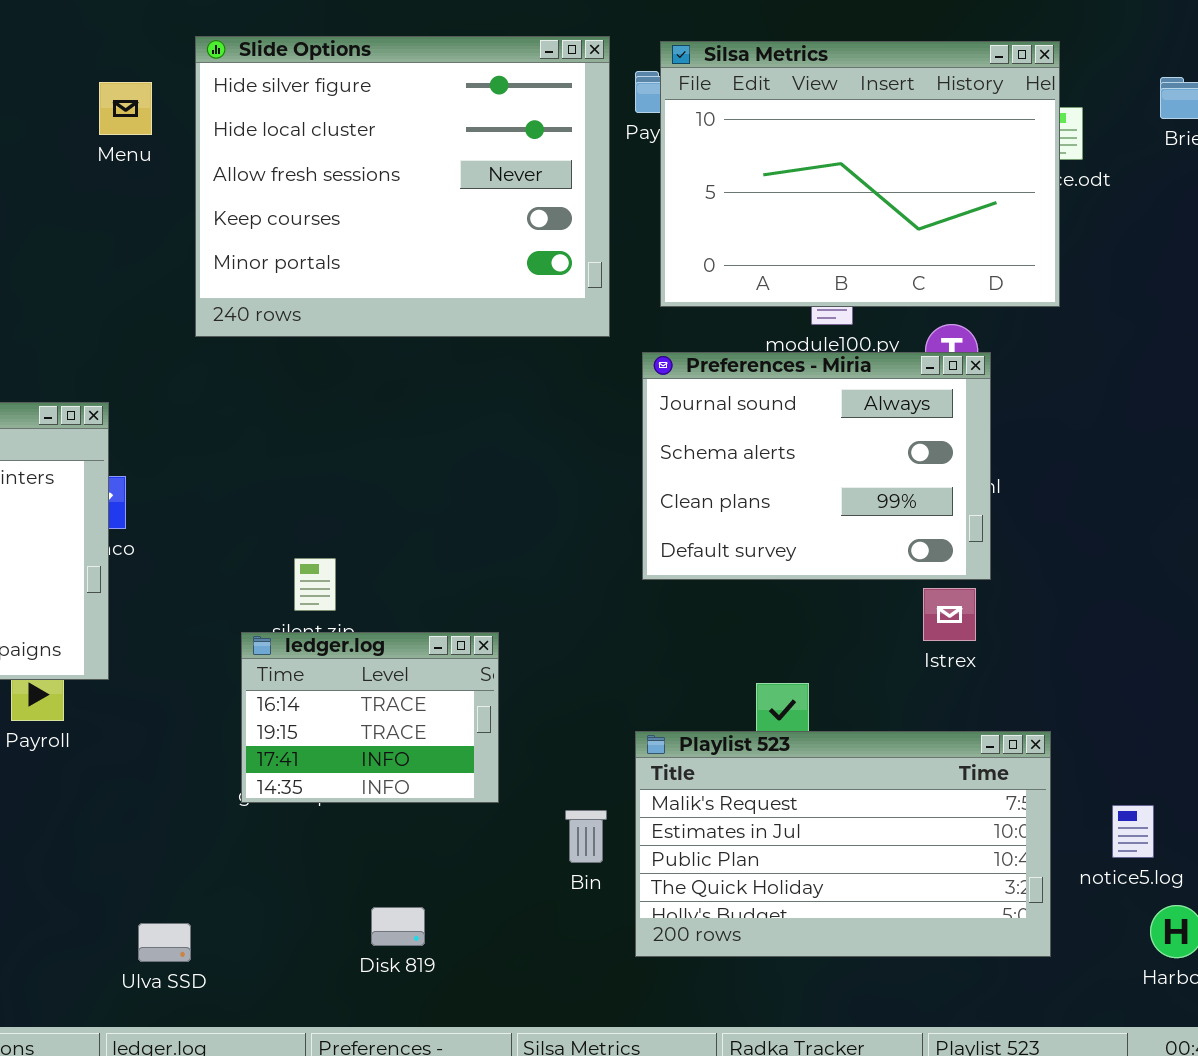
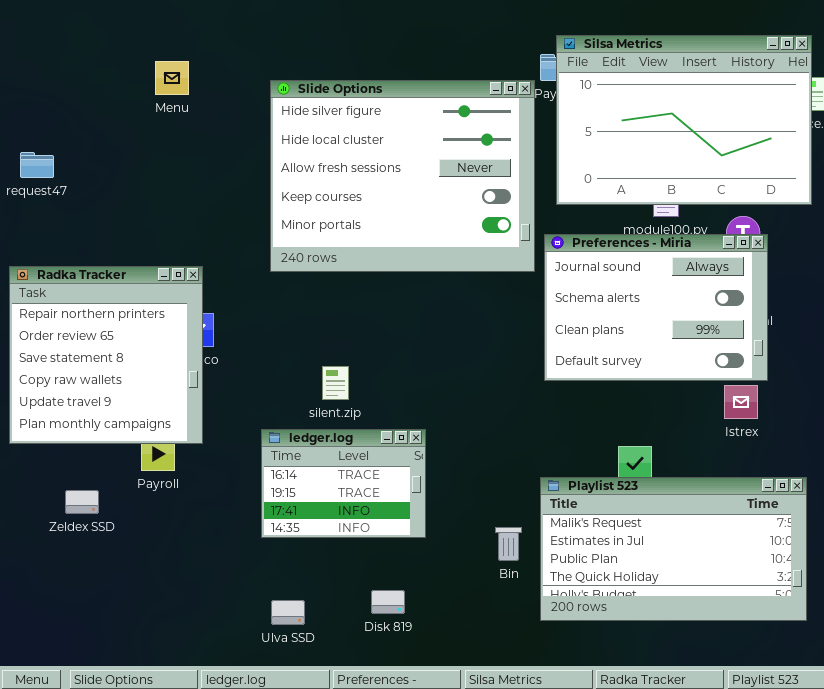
Slide Options: [195,36,610,337] -> [270,80,535,272], moved
Menu: [99,82,152,135] -> [155,61,189,95], moved
ledger.log: [241,632,499,803] -> [261,429,426,538], moved
Ulva SSD: [138,923,191,962] -> [271,600,305,625], moved

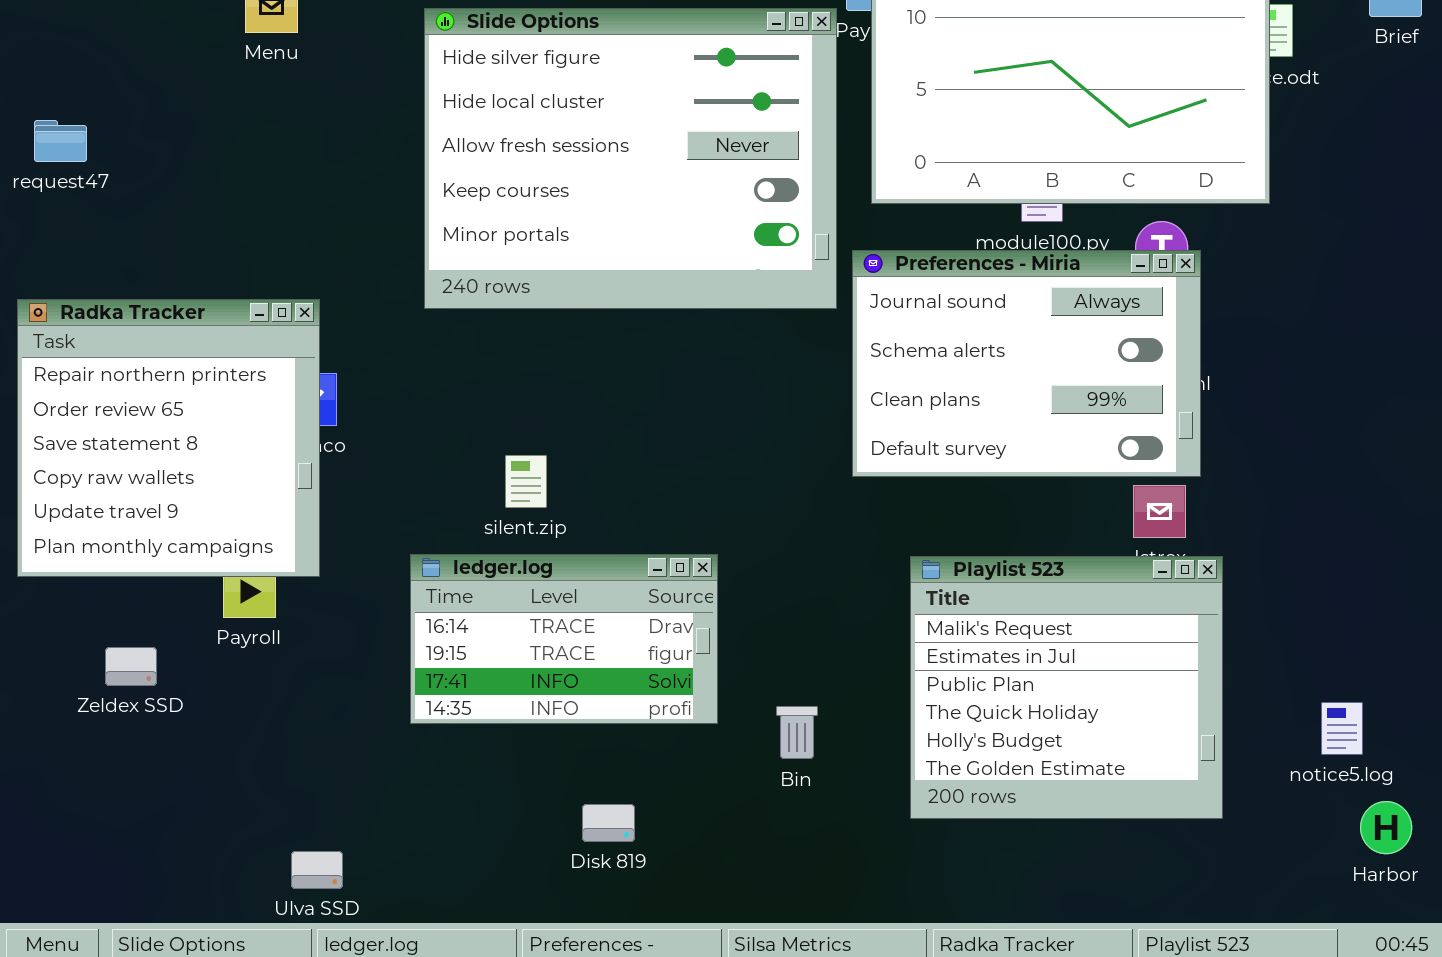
ledger.log: [261,429,426,538] -> [410,554,718,724], resized
Playlist 523: [540,477,807,621] -> [910,556,1223,819], moved, resized
Ulva SSD: [271,600,305,625] -> [291,851,343,889], moved

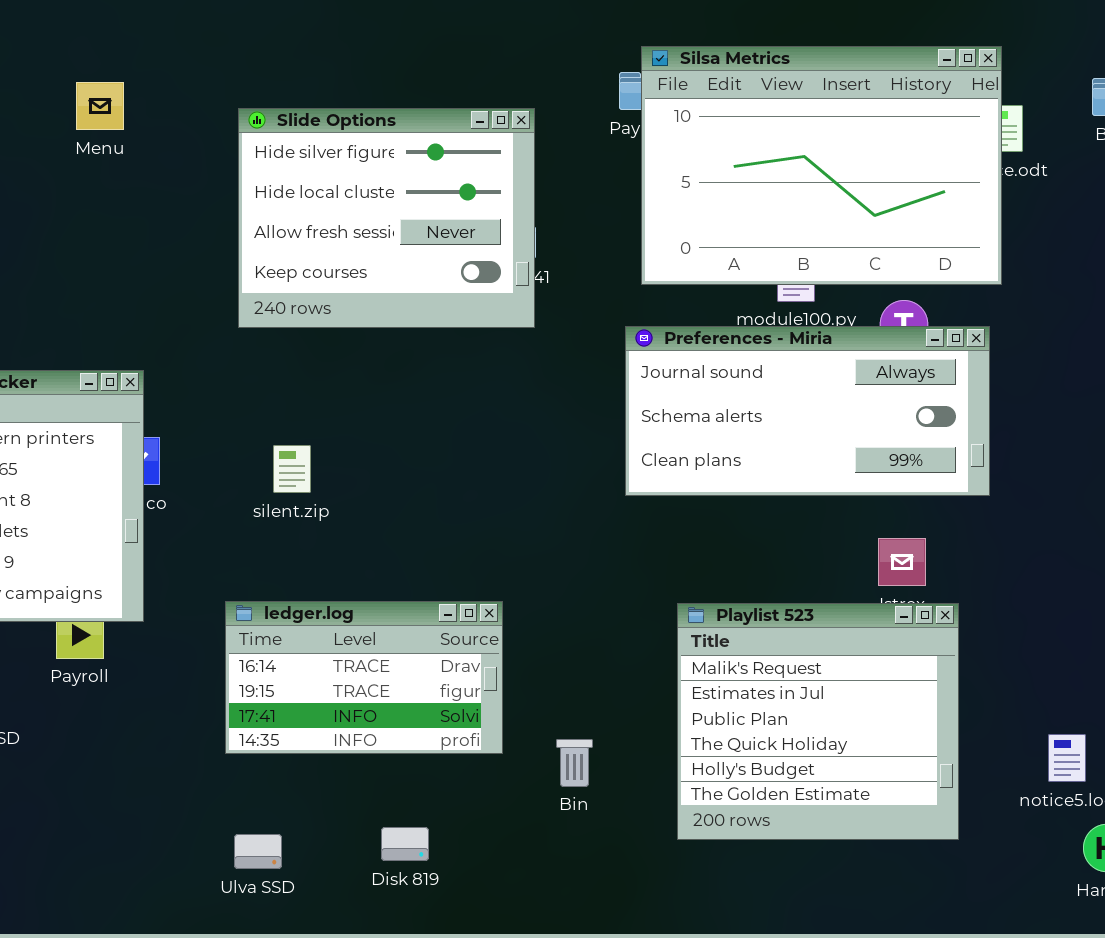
Slide Options: [424,8,837,309] -> [238,108,535,328], resized
Preferences - Miria: [852,250,1201,477] -> [625,326,990,496], resized
silent.zip: [505,455,547,508] -> [273,445,311,493], moved
Ulva SSD: [291,851,343,889] -> [234,834,282,869], moved

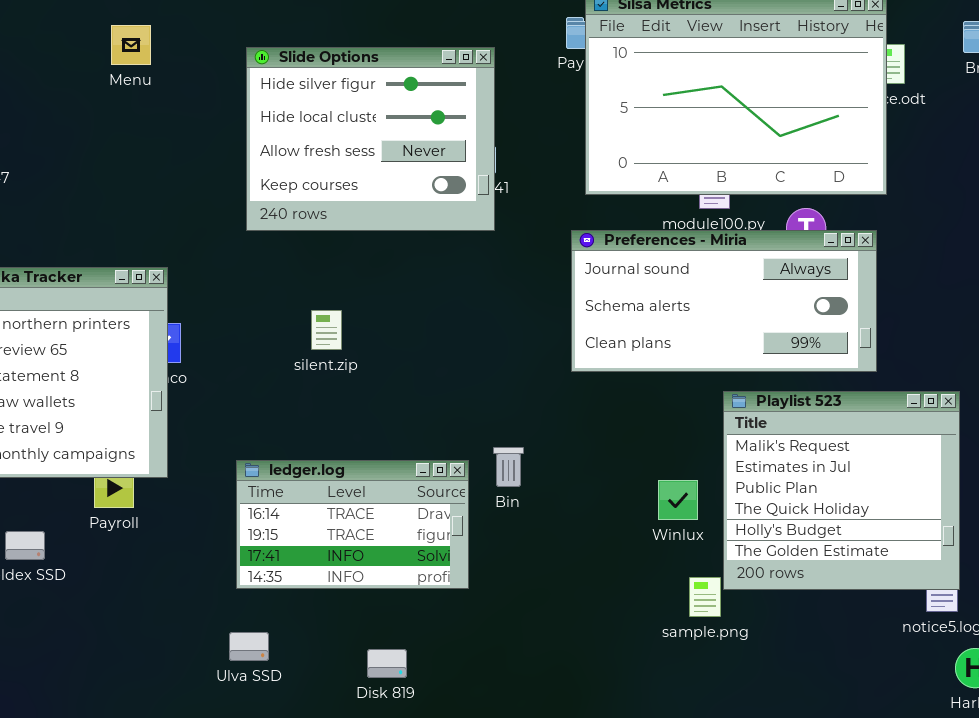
silent.zip: [273,445,311,493] -> [311,310,342,350], moved
Playlist 523: [677,603,959,840] -> [723,391,960,590], moved
Bin: [556,739,593,787] -> [493,447,524,487], moved
Ulva SSD: [234,834,282,869] -> [229,632,269,661], moved

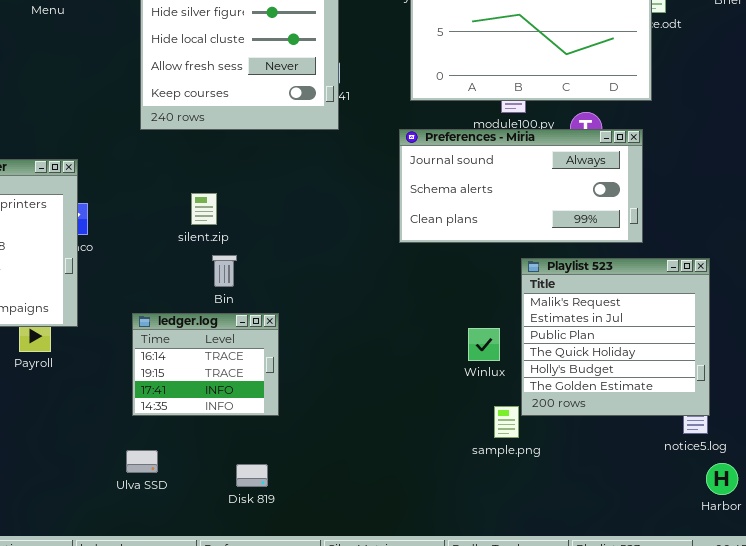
Bin: [493,447,524,487] -> [212,255,237,287], moved
ledger.log: [236,460,469,589] -> [132,313,279,416], resized

